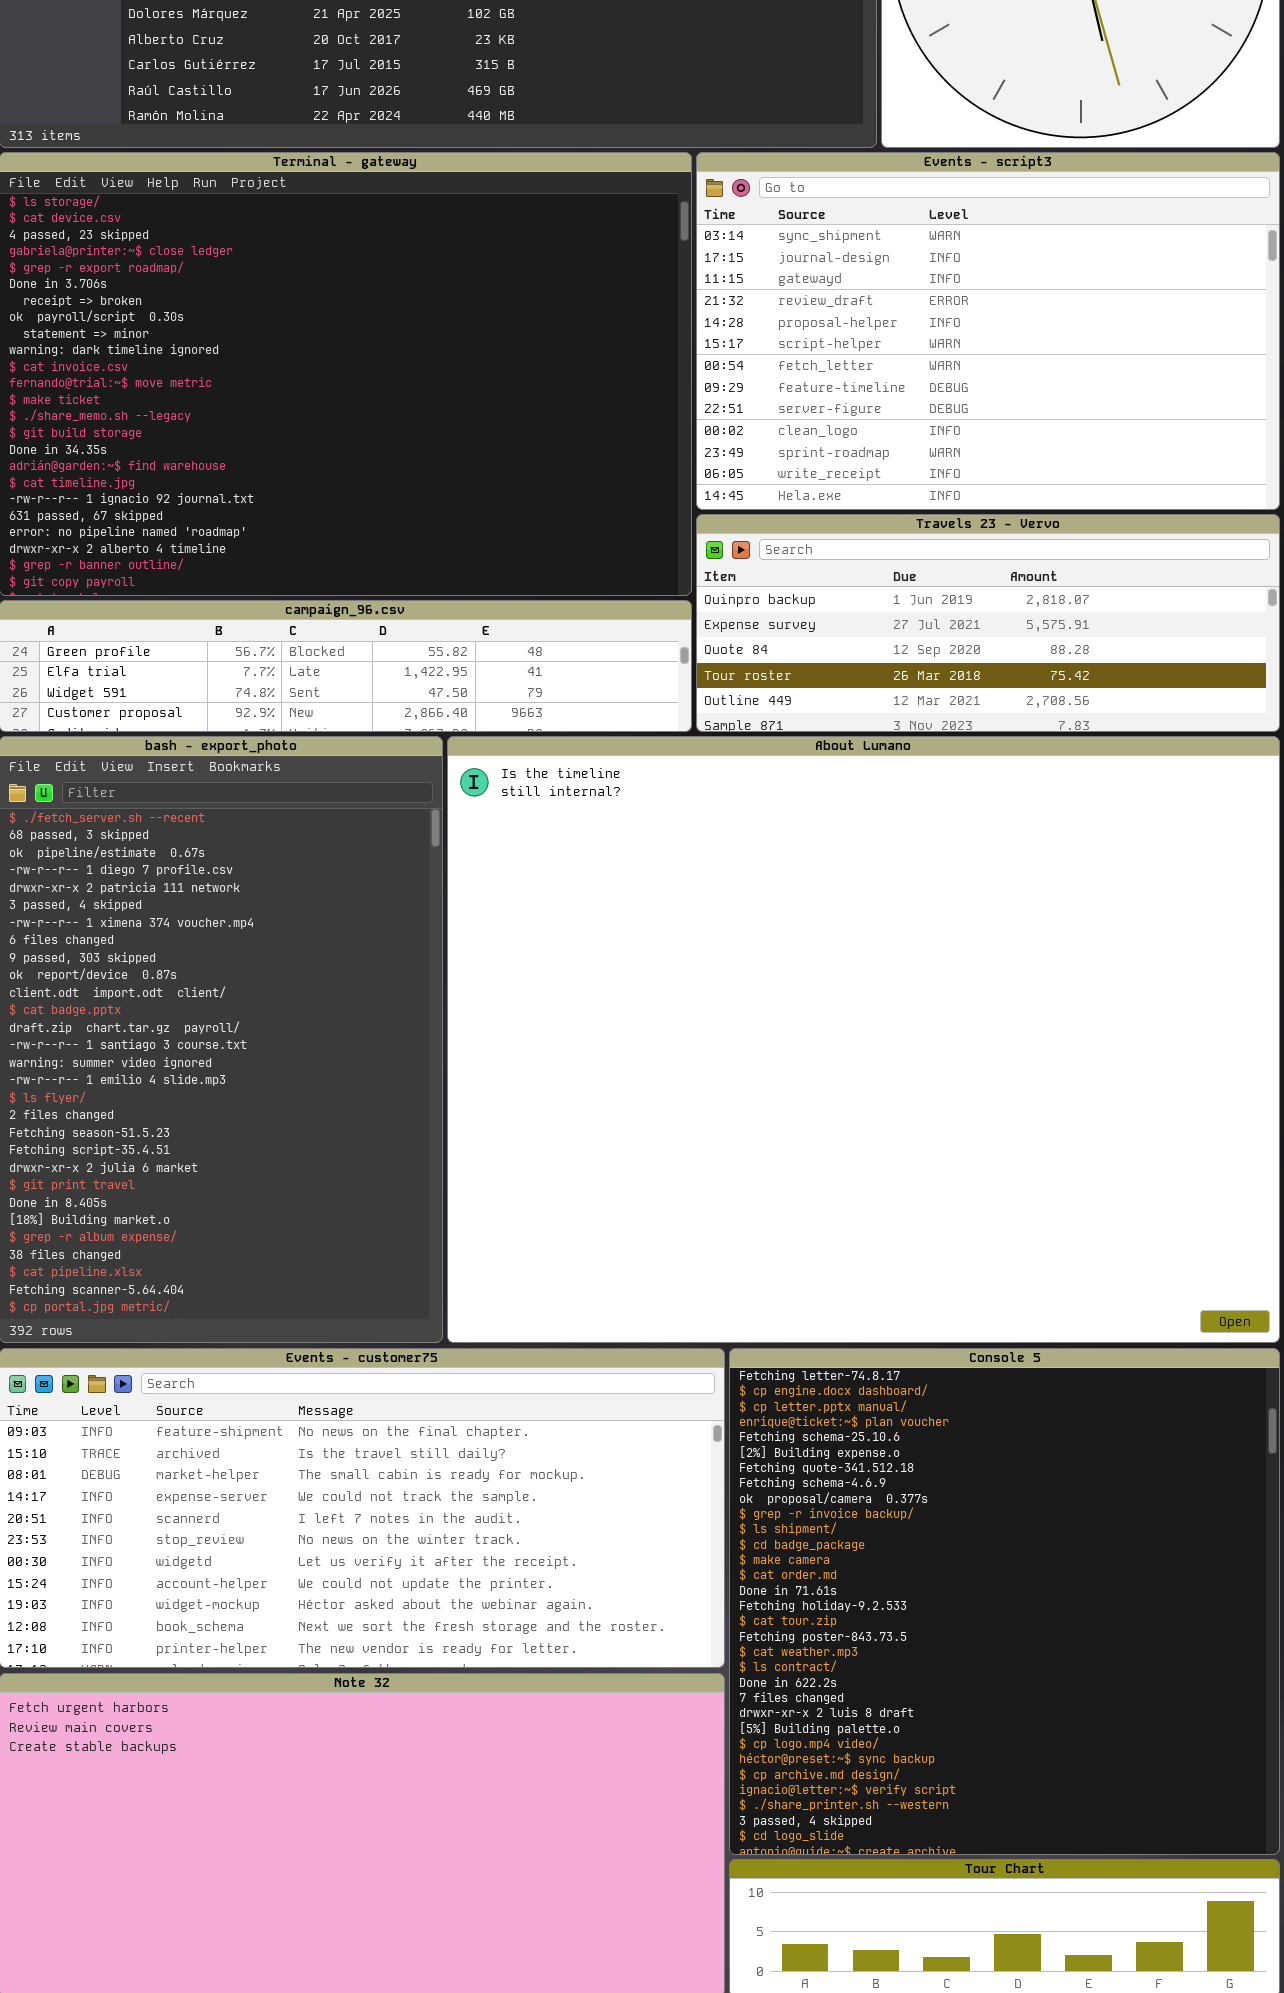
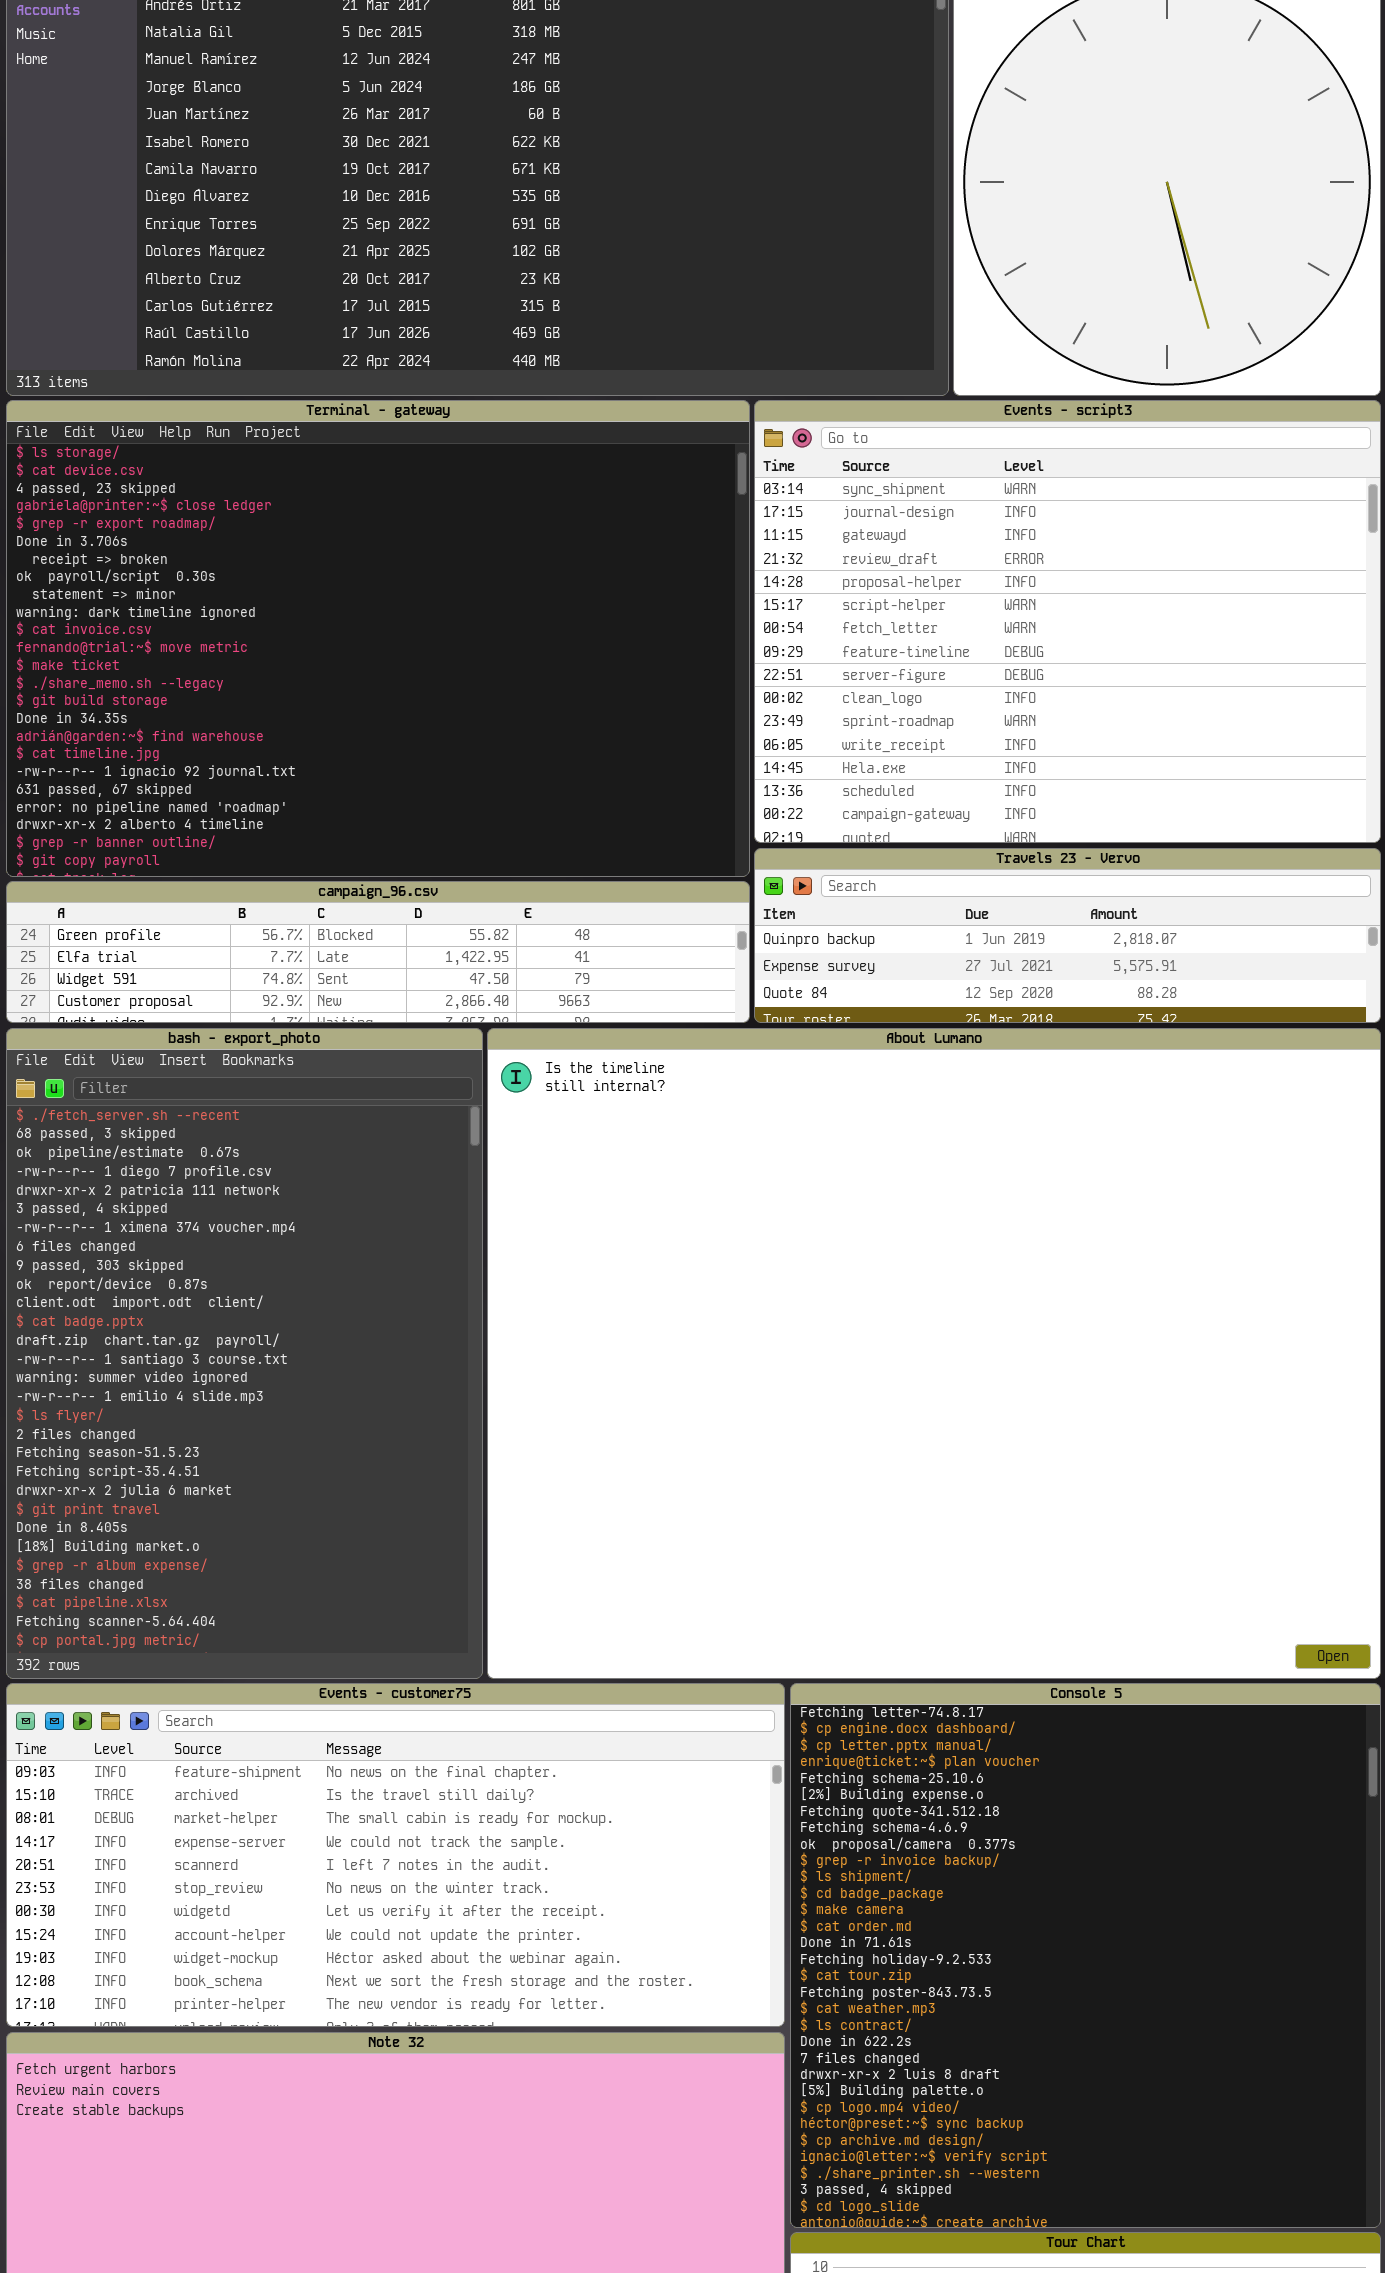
Events - script3: [696,152,1280,510] -> [754,400,1381,843], resized
Travels 23 - Vervo: [696,514,1280,732] -> [754,848,1381,1023], resized

